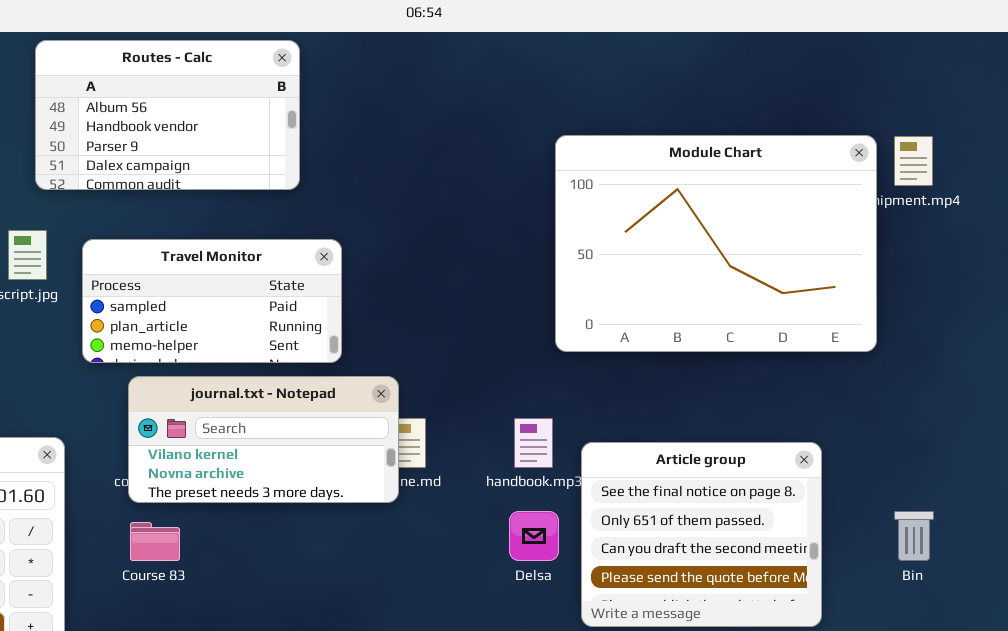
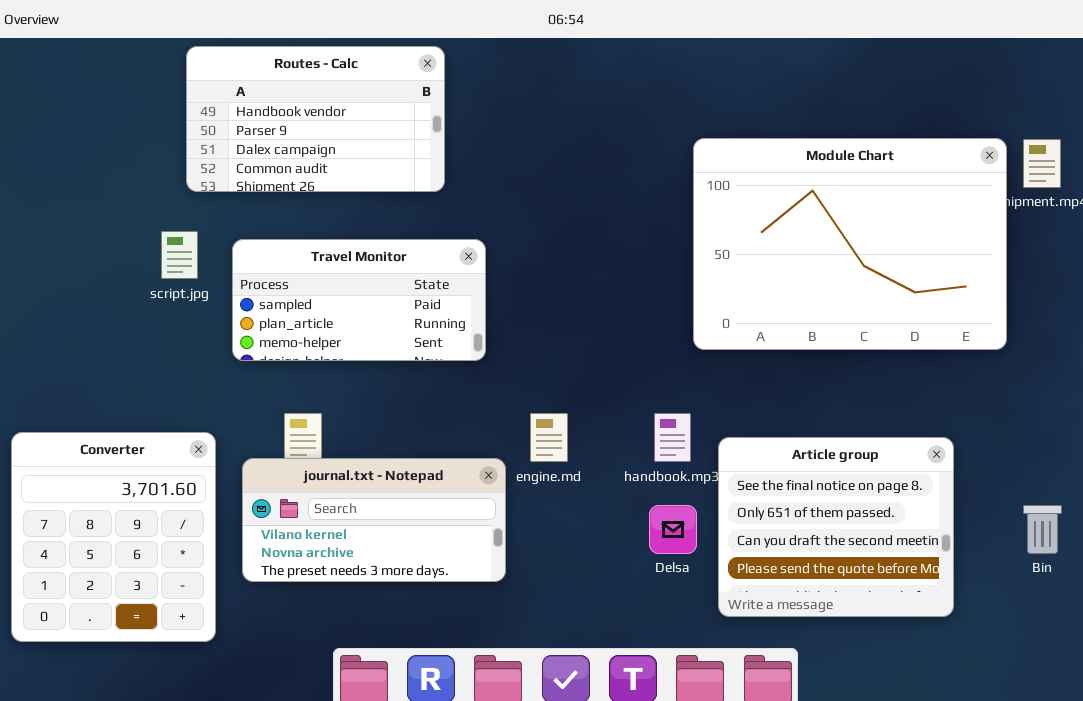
Routes - Calc: [35,40,300,190] -> [186,46,445,192], scrolled down 1 row
journal.txt - Notepad: [128,376,399,503] -> [242,458,506,582], moved

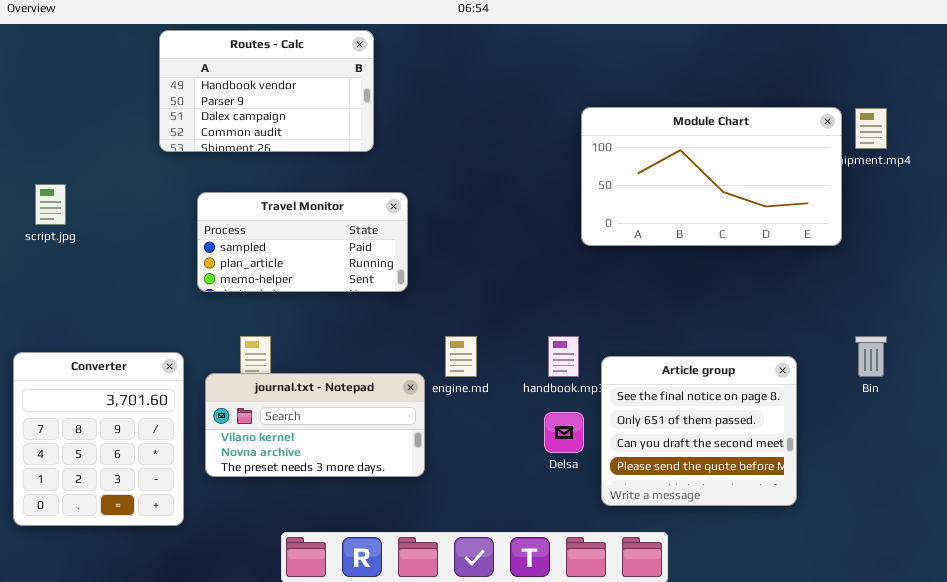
Module Chart: [693,138,1007,350] -> [581,107,842,246], resized
script.jpg: [161,231,198,279] -> [35,184,66,225], moved
Bin: [1023,505,1062,554] -> [855,336,887,377], moved

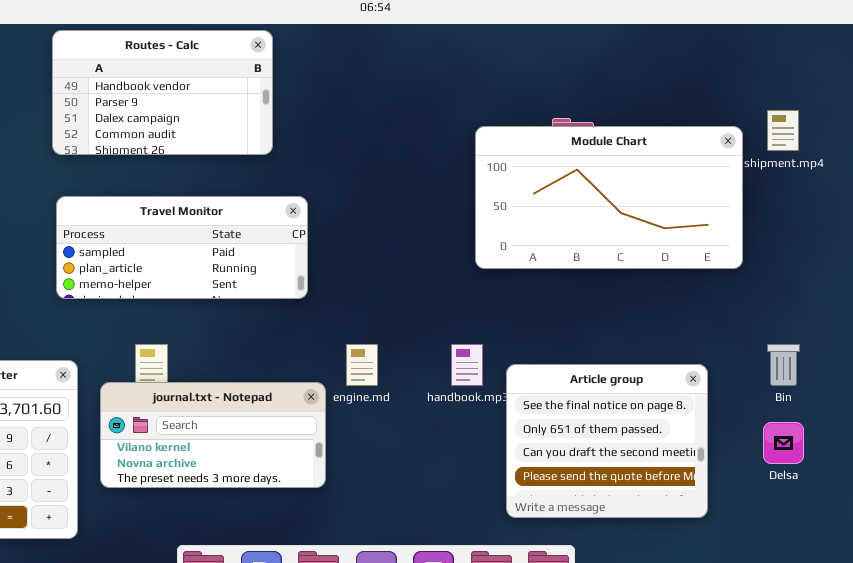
Module Chart: [581,107,842,246] -> [475,126,743,269], moved
Travel Monitor: [197,192,408,292] -> [56,196,308,299], resized
Delsa: [544,412,584,453] -> [763,422,804,464], moved

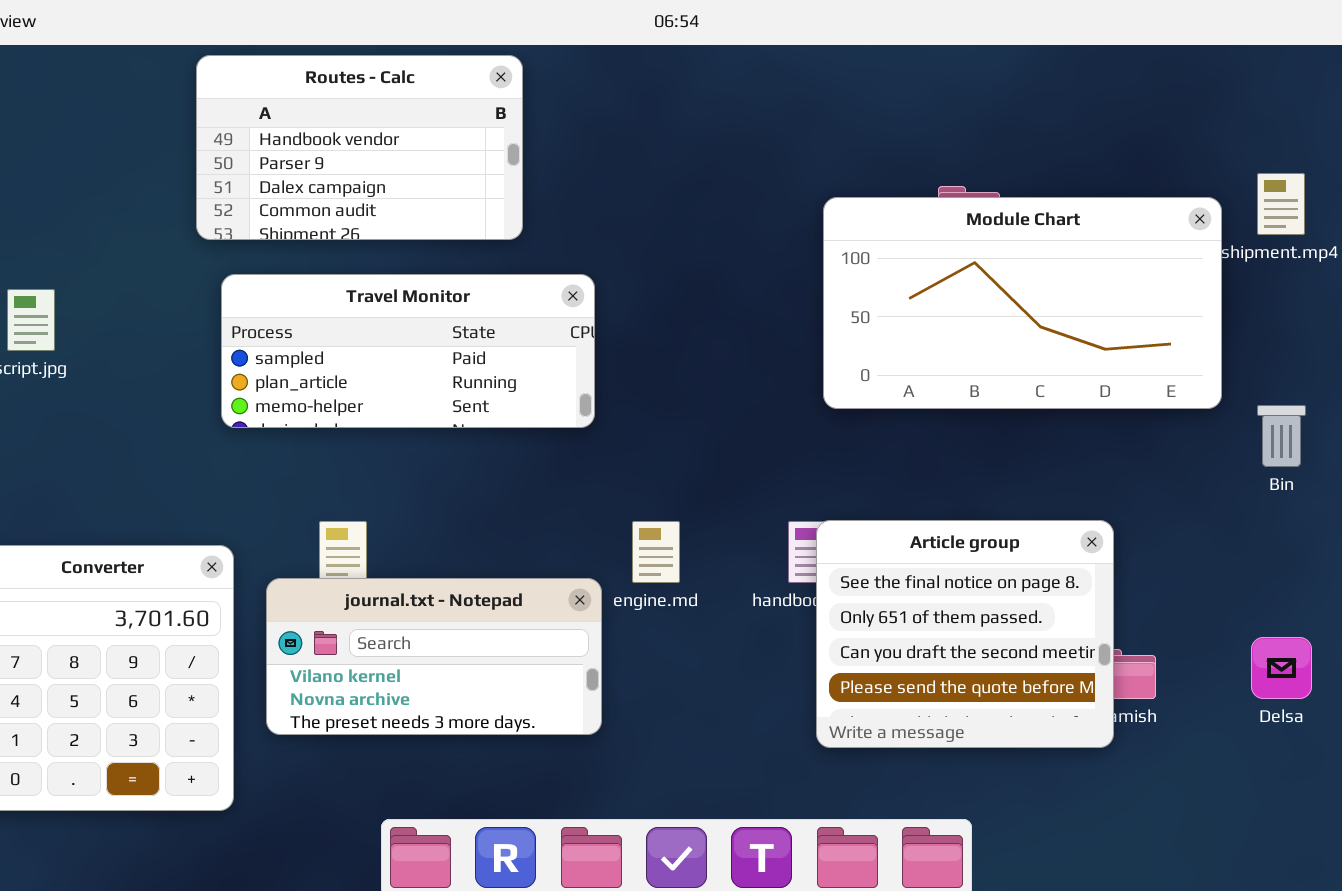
Travel Monitor: [56,196,308,299] -> [221,274,595,428], moved
Bin: [767,344,800,386] -> [1257,405,1306,467], moved
Article group: [506,364,708,518] -> [816,520,1114,748], moved

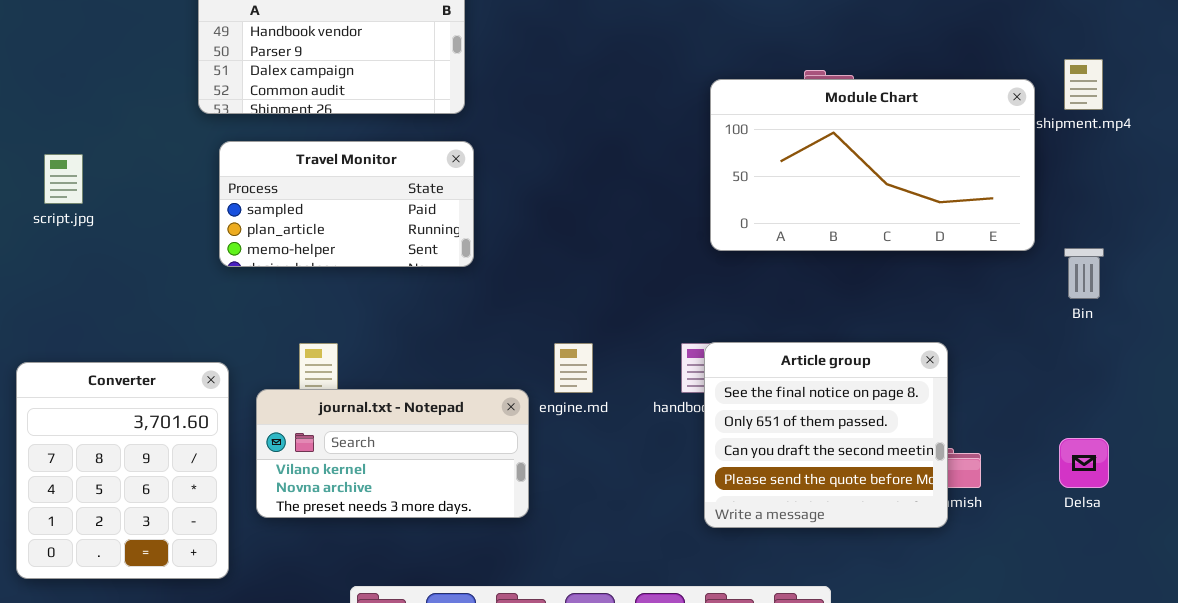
Travel Monitor: [221,274,595,428] -> [219,141,474,267], resized

